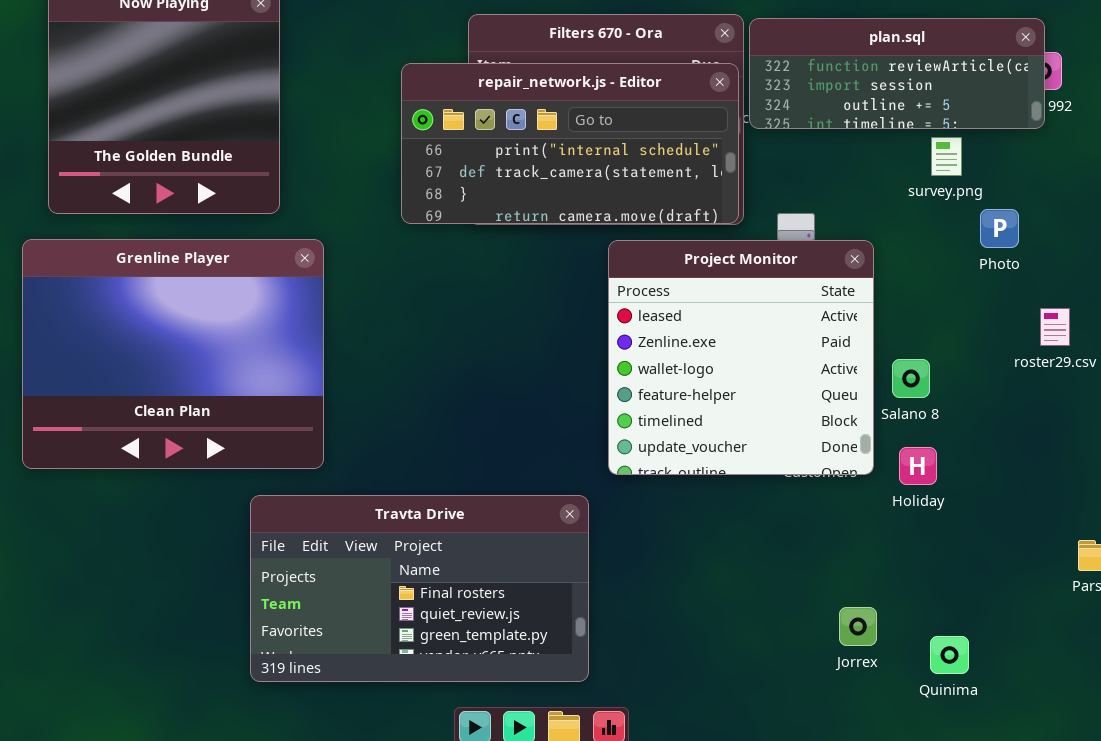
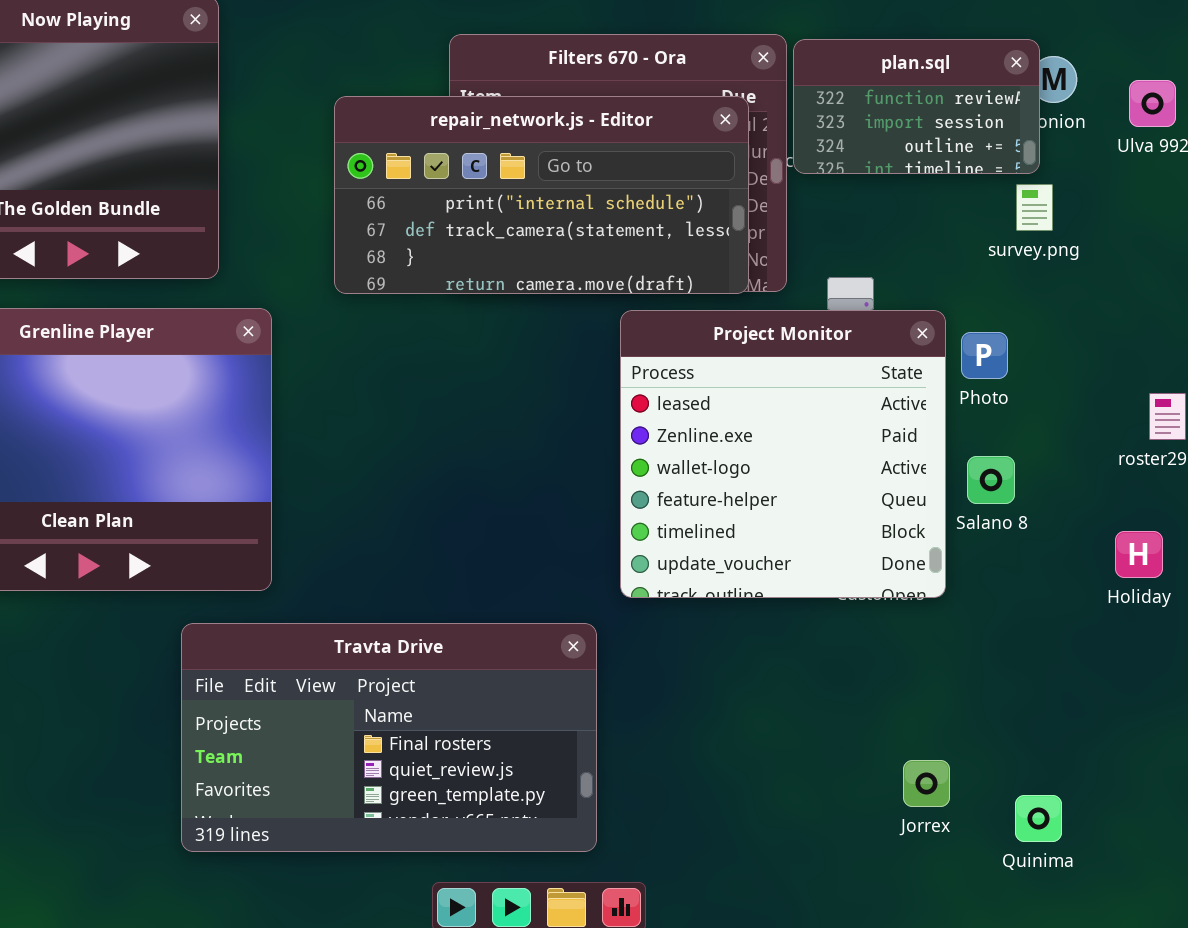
plan.sql: [749,18,1045,129] -> [793,39,1040,174], resized
repair_network.js - Editor: [401,63,739,224] -> [334,96,749,294], moved
Photo: [980,209,1019,248] -> [961,332,1008,379], moved
Holiday: [899,447,937,485] -> [1115,531,1163,578], moved

